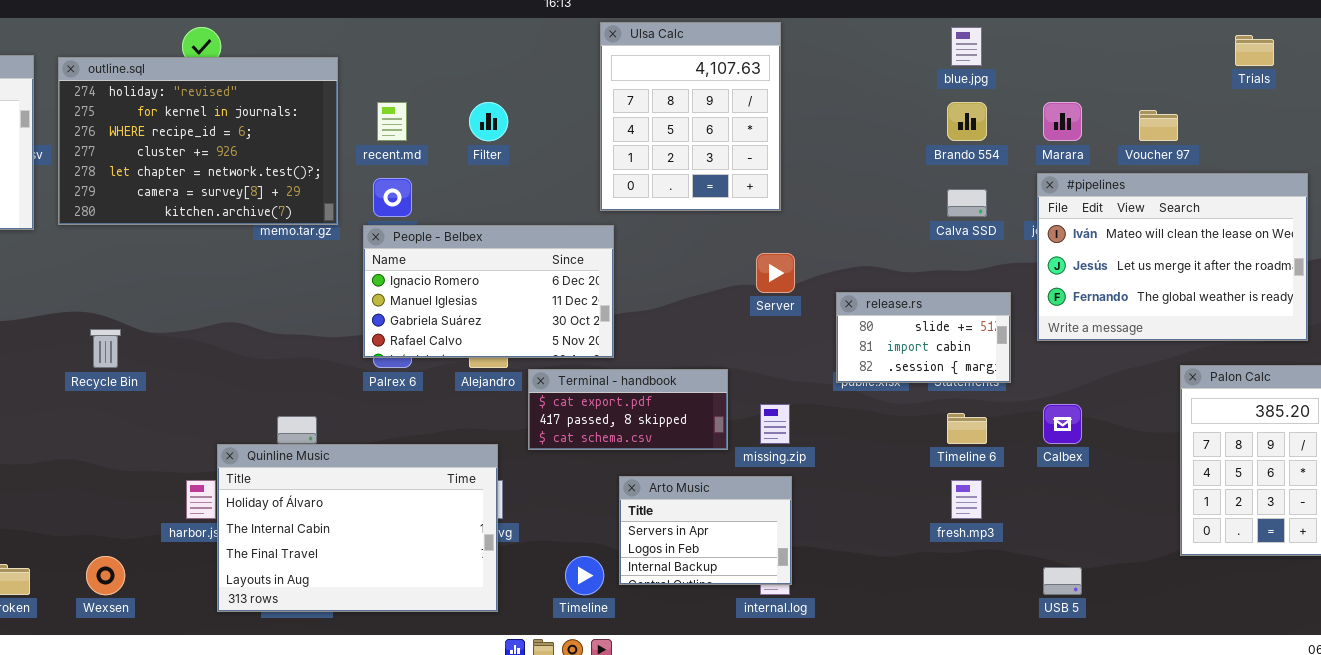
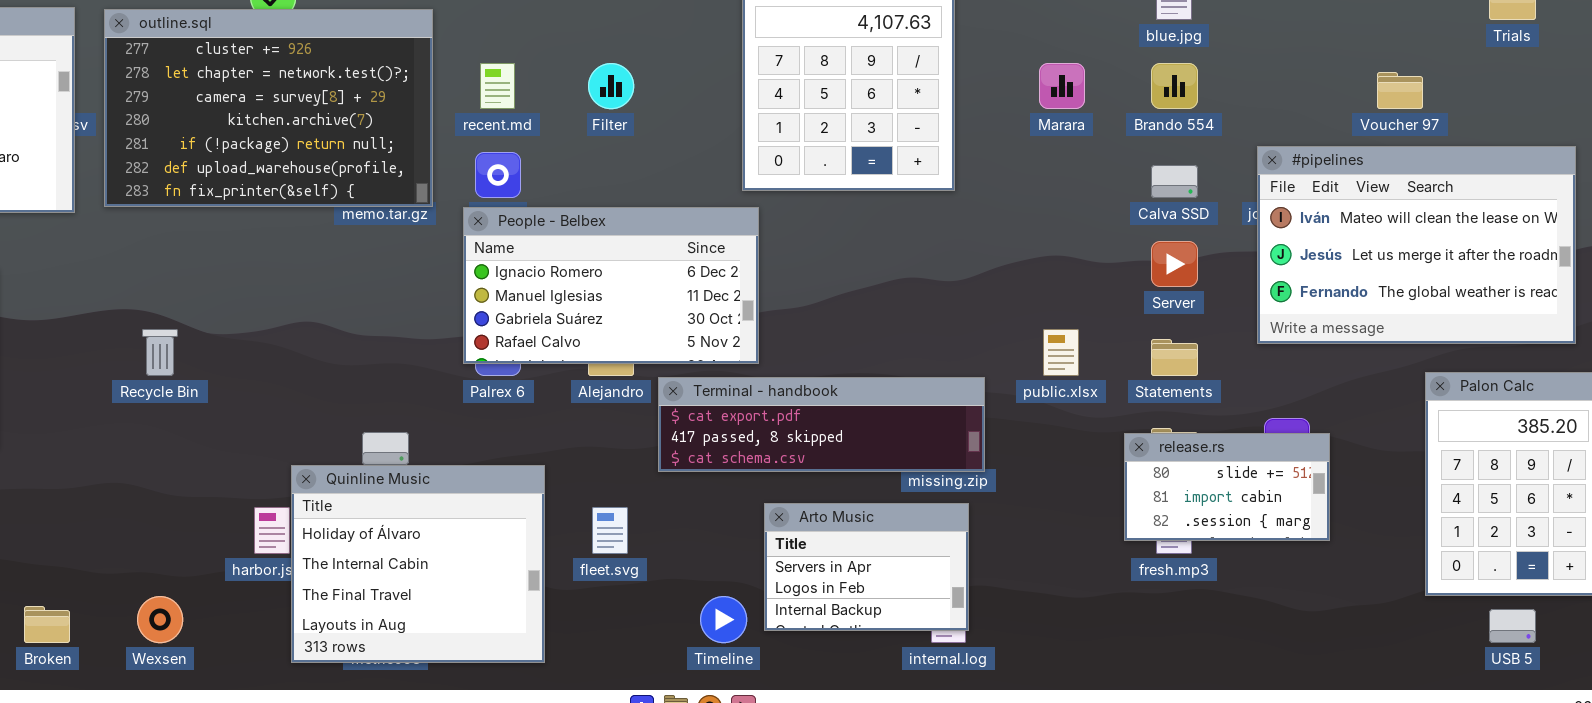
outline.sql: [58,57,338,225] -> [104,9,433,207], scrolled down 3 rows
Marara: [1043,102,1082,141] -> [1039,63,1085,109], moved
Server: [756,253,795,293] -> [1151,241,1198,287], moved
release.rs: [836,292,1011,383] -> [1124,433,1330,541], moved
Terminal - handbook: [528,369,728,450] -> [658,377,985,472], resized
Quinline Music: [217,444,498,612] -> [291,465,545,663], resized
USB 5: [1043,567,1082,595] -> [1489,609,1536,643], moved

